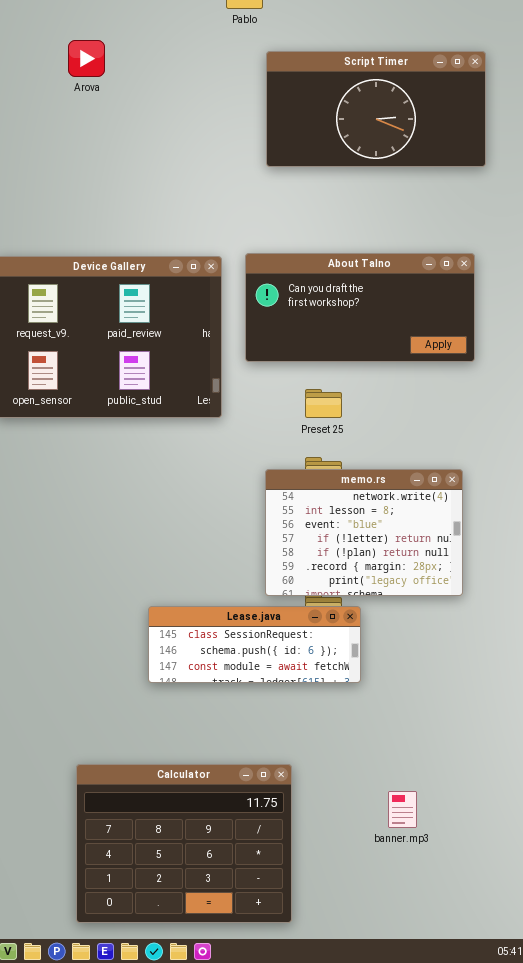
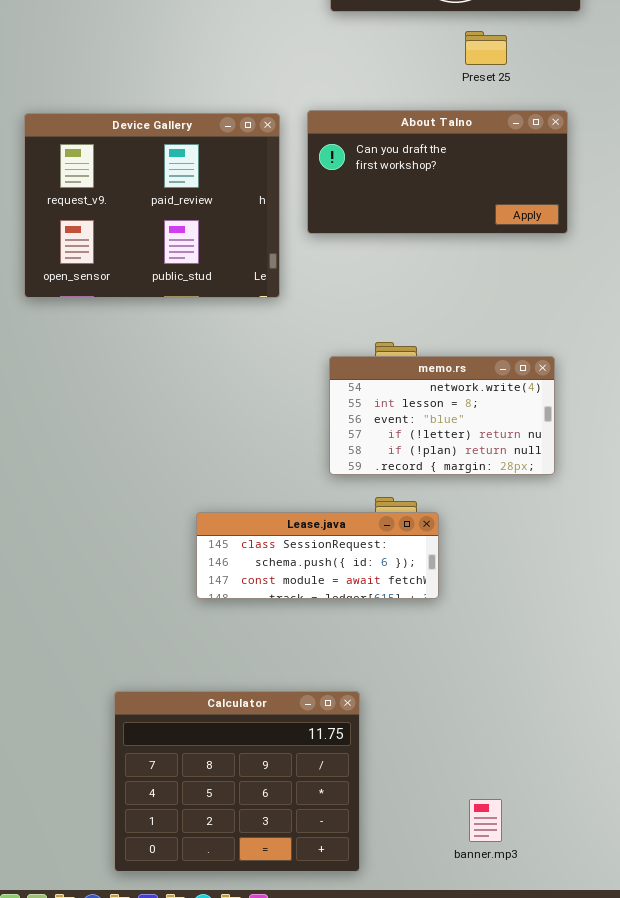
Preset 25: [305,389,342,418] -> [465,31,507,65], moved
memo.rs: [265,469,463,596] -> [329,356,555,475], resized
banner.mp3: [388,791,417,828] -> [469,799,502,842], moved

